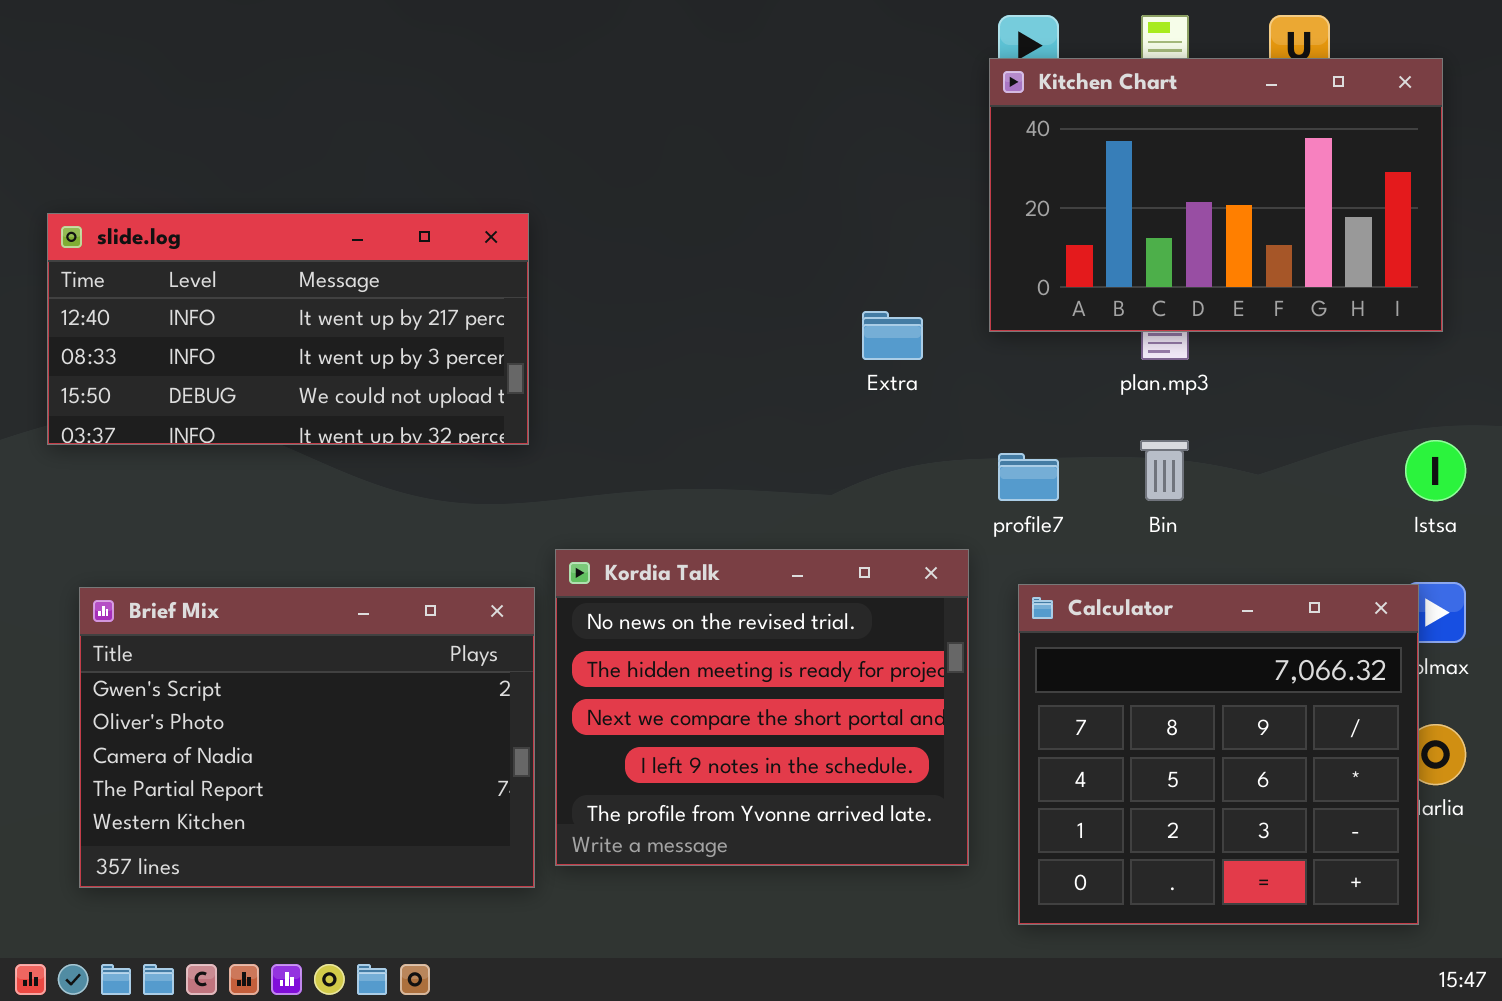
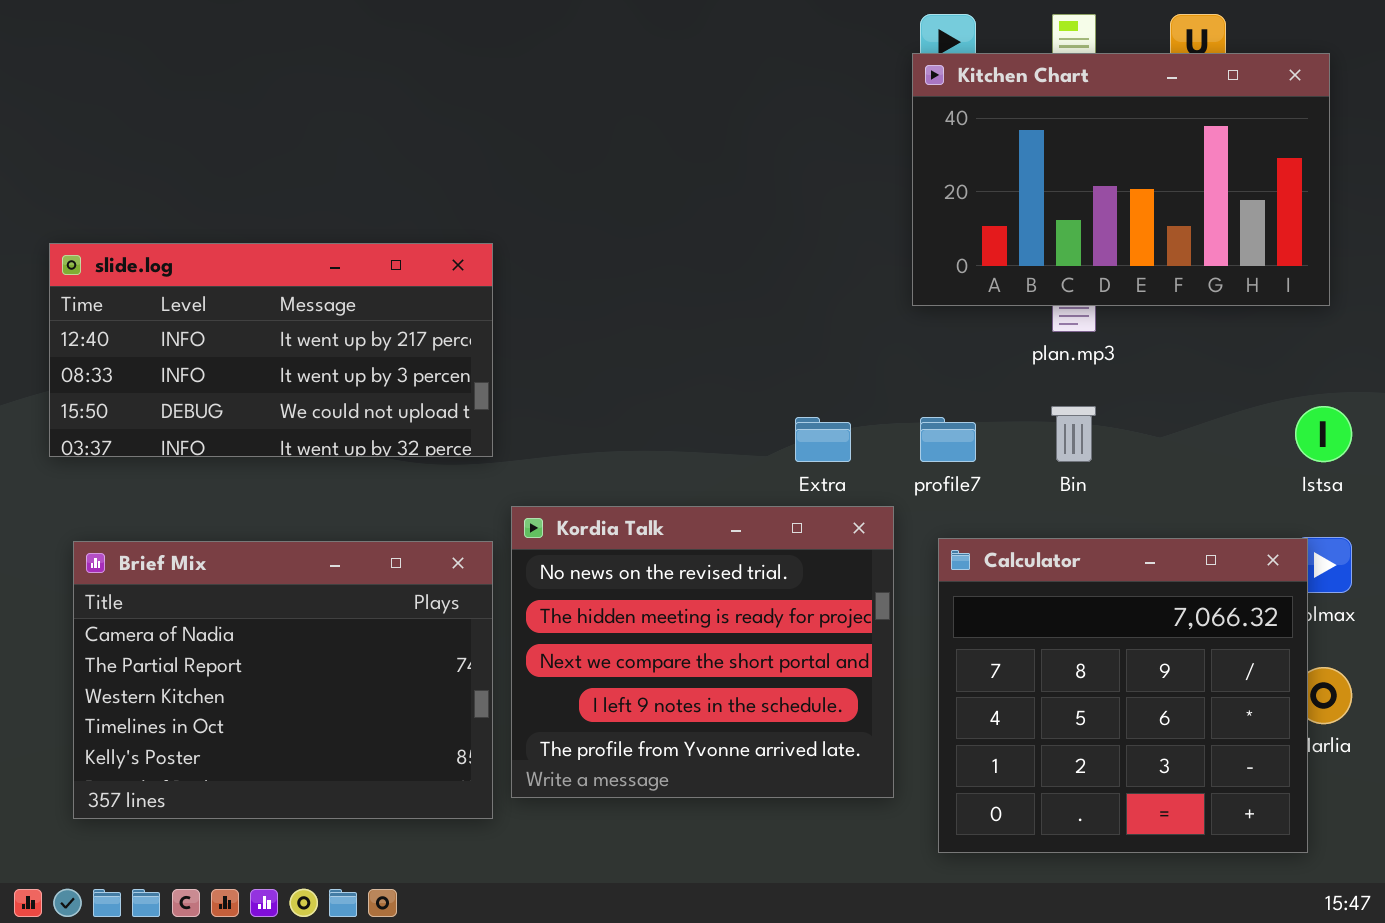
slide.log: [47,213,529,445] -> [49,243,493,457], moved
Extra: [862,311,923,360] -> [795,417,851,462], moved
Brief Mix: [79,587,535,888] -> [73,541,493,819], scrolled down 2 rows

